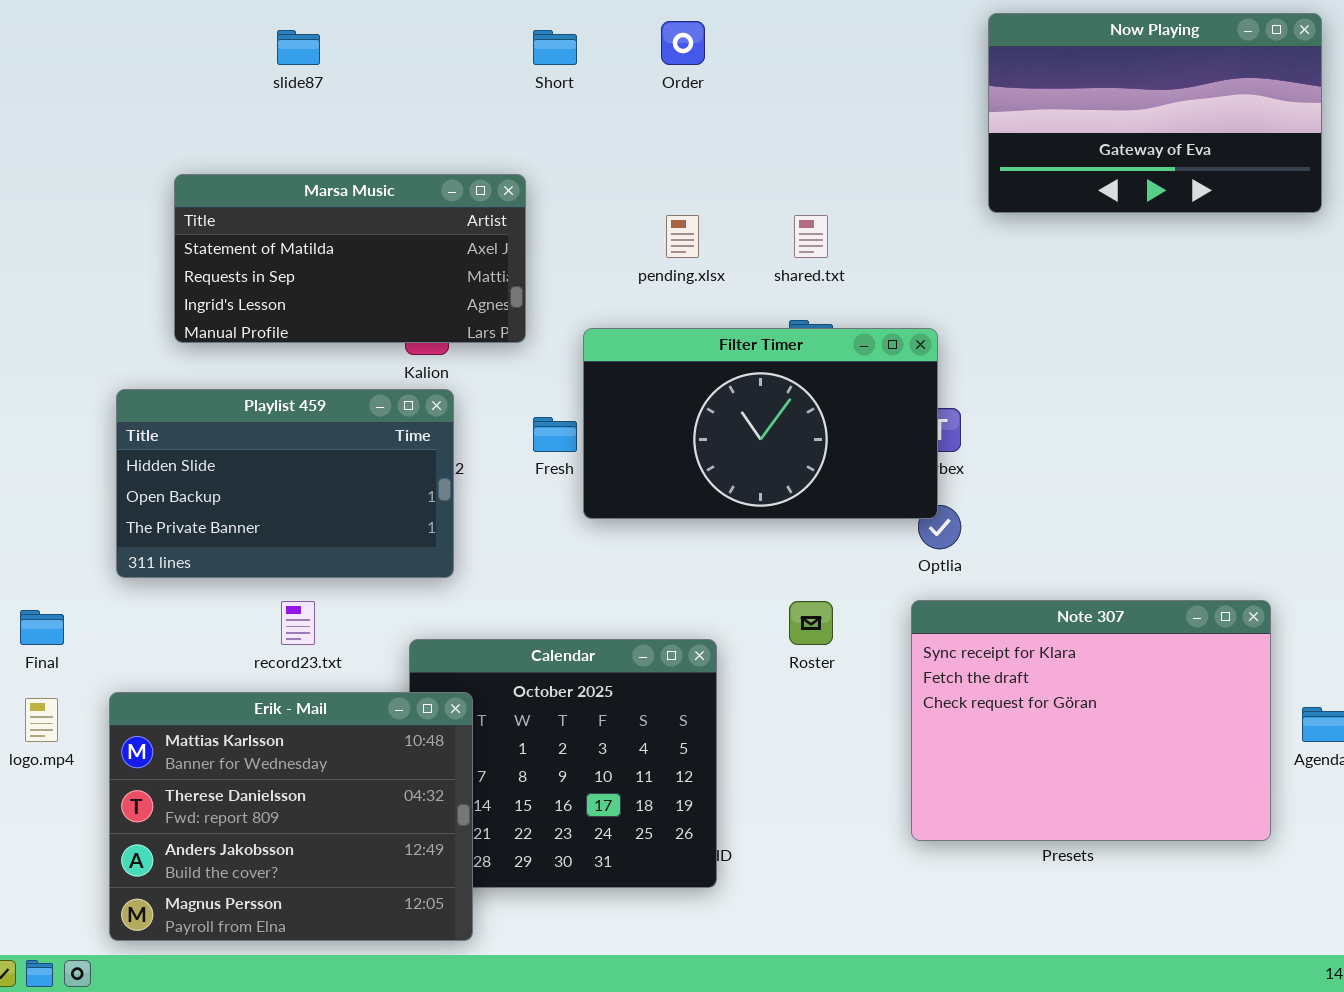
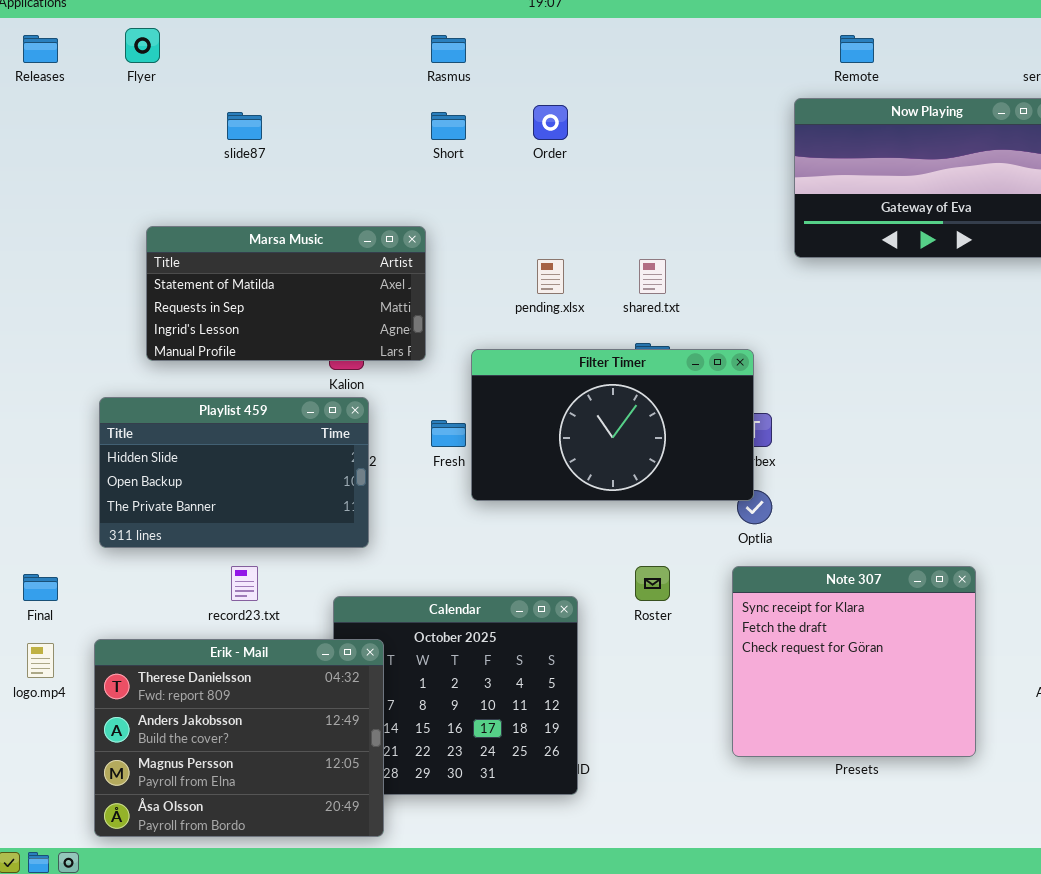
Note 307: [911,600,1271,841] -> [732,566,976,757], resized
Erik - Mail: [109,692,473,941] -> [94,639,384,837], scrolled down 1 row

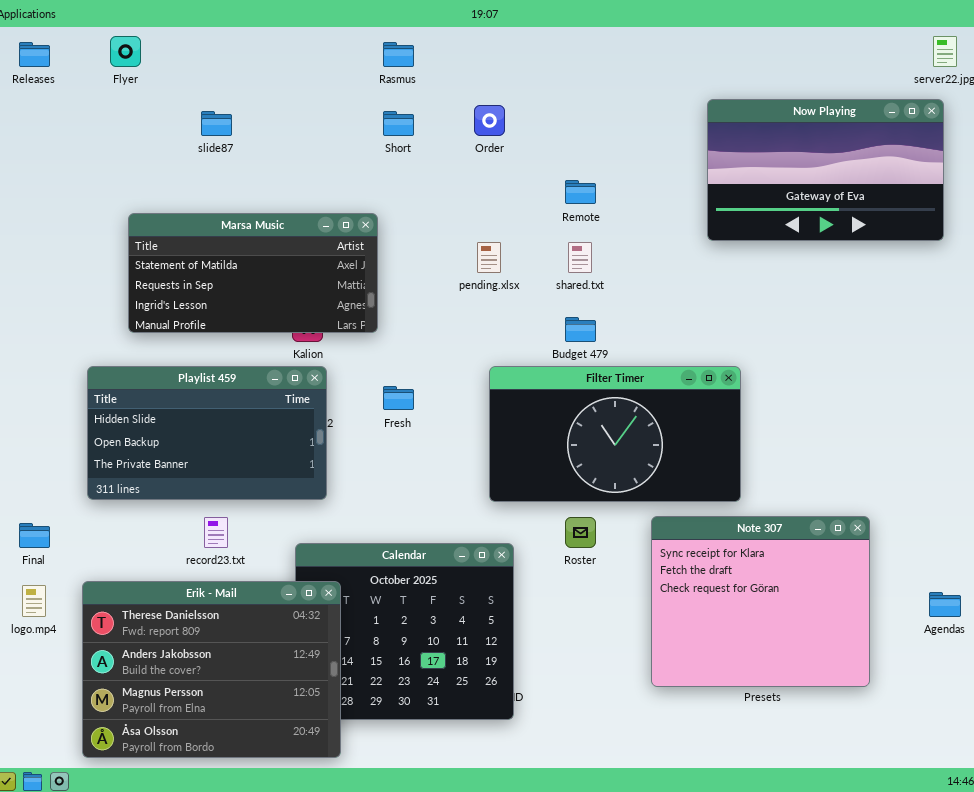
Remote: [840,35,874,63] -> [565,180,596,204], moved
Filter Timer: [471,349,754,501] -> [489,366,741,502], moved

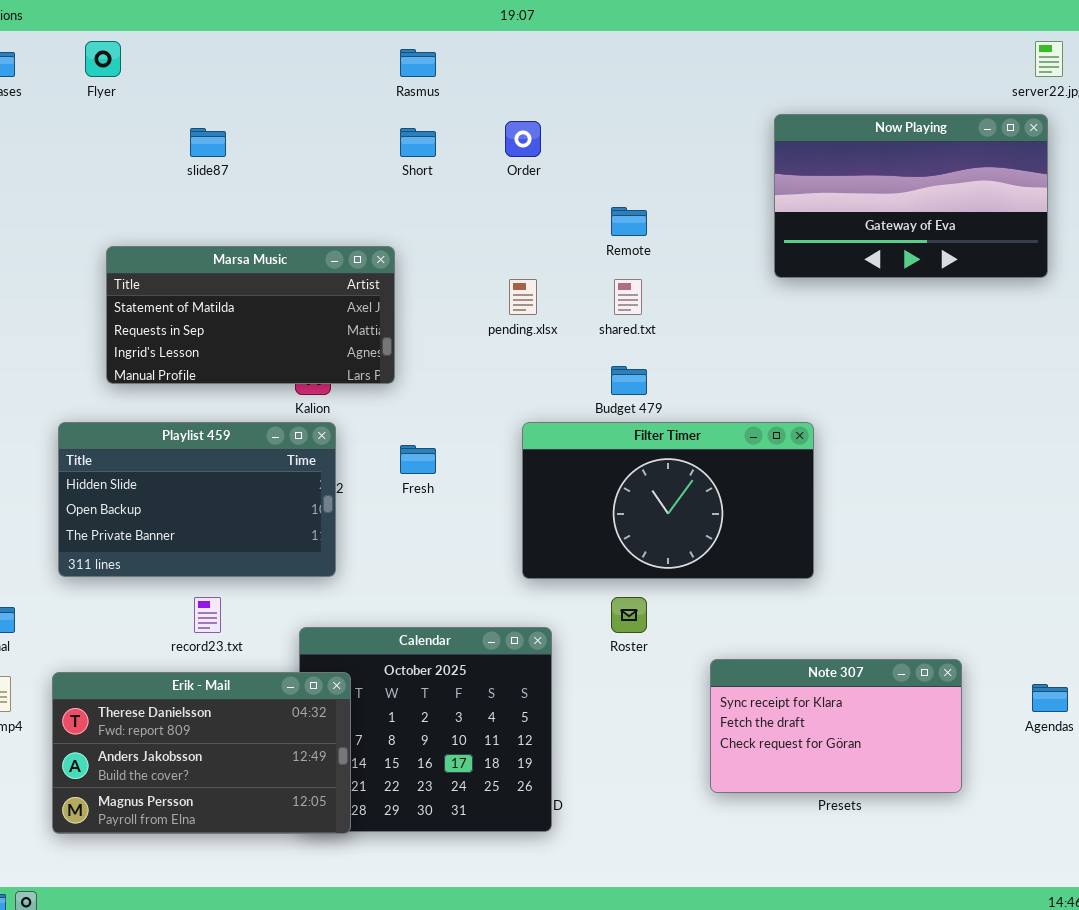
Note 307: [651,516,870,687] -> [710,659,962,793], resized
Erik - Mail: [82,581,341,758] -> [52,672,351,834], resized

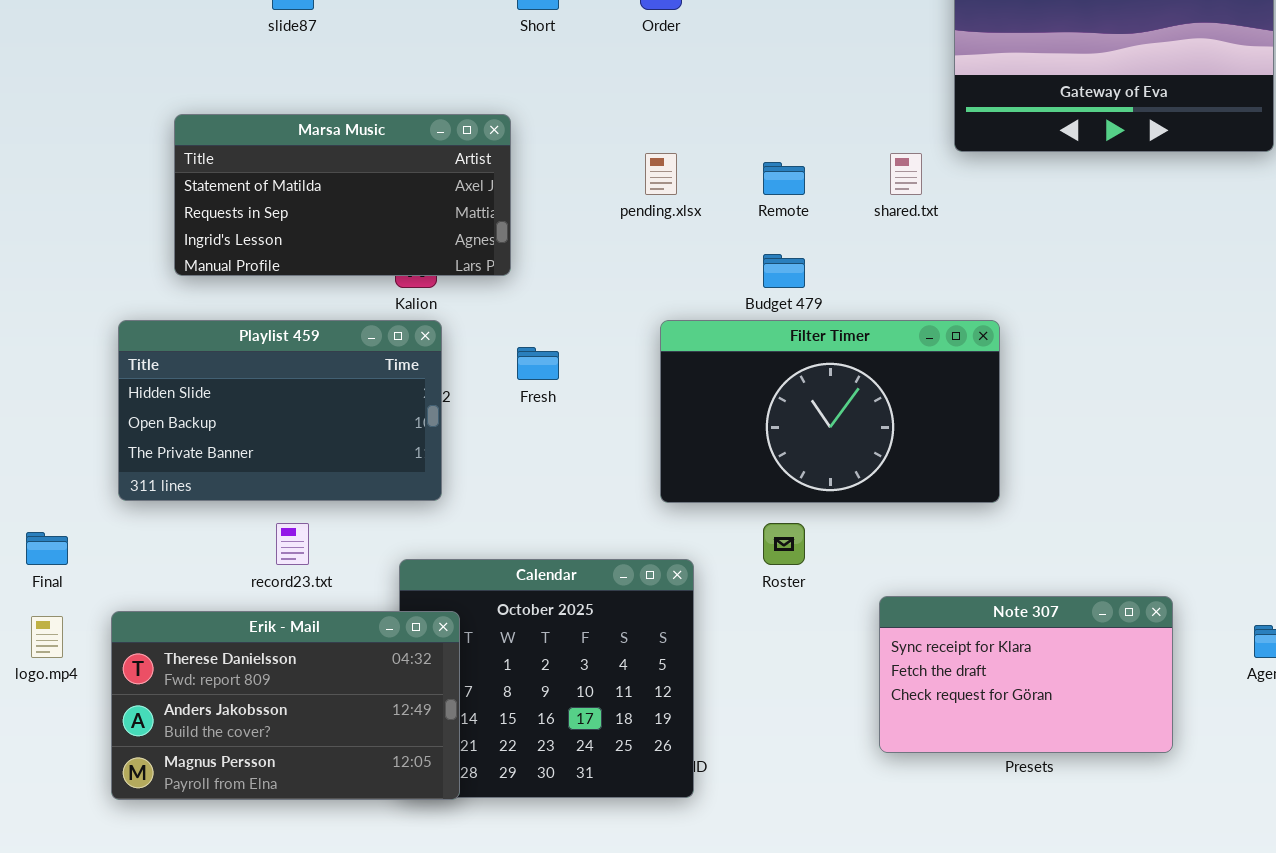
Remote: [611,207,647,236] -> [763,162,805,195], moved
shared.txt: [614,279,642,315] -> [890,153,922,195], moved

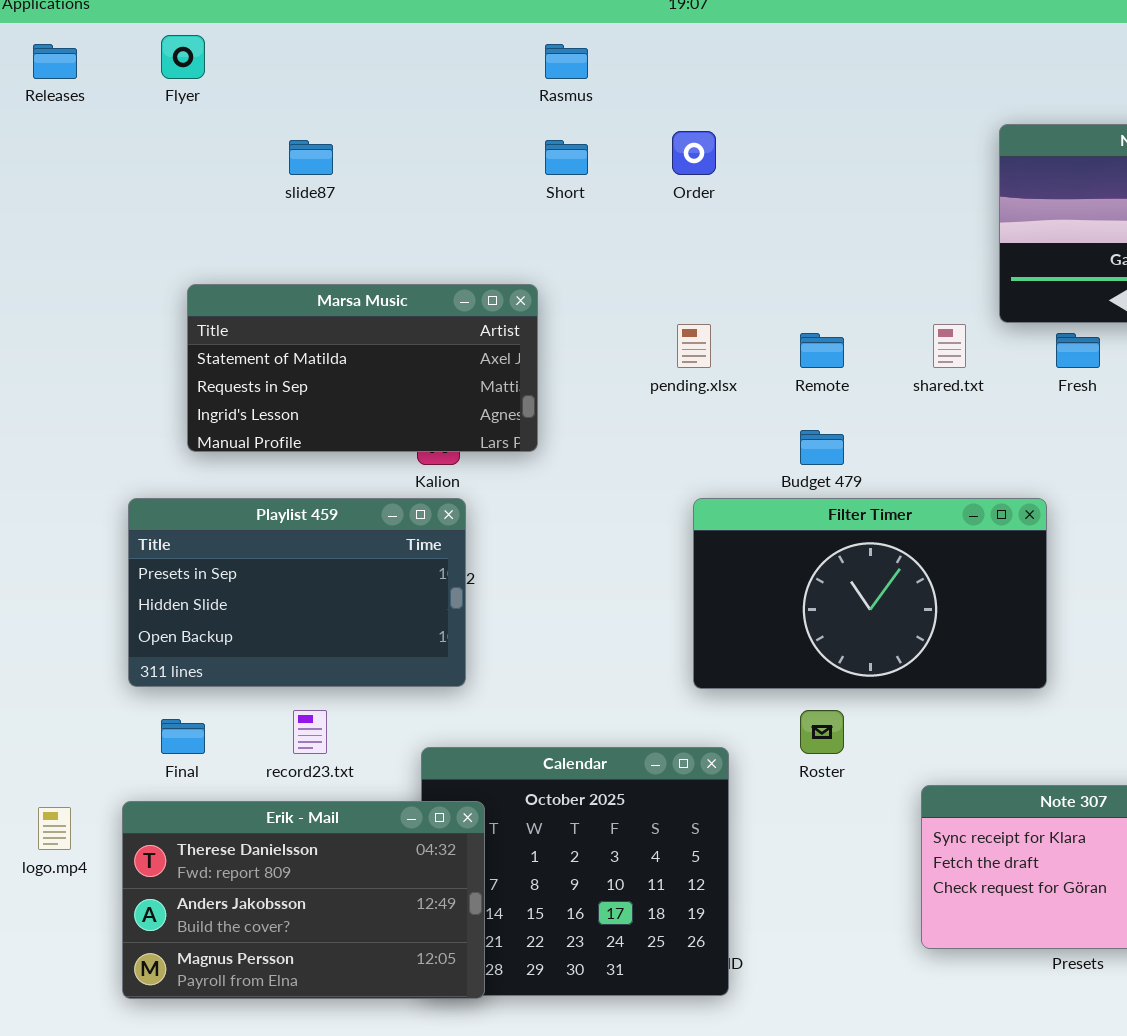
Playlist 459: [118,320,442,501] -> [128,498,466,687], scrolled up 1 row
Fresh: [517,347,559,380] -> [1056,333,1100,368], moved
Final: [26,532,68,565] -> [161,719,205,754], moved

